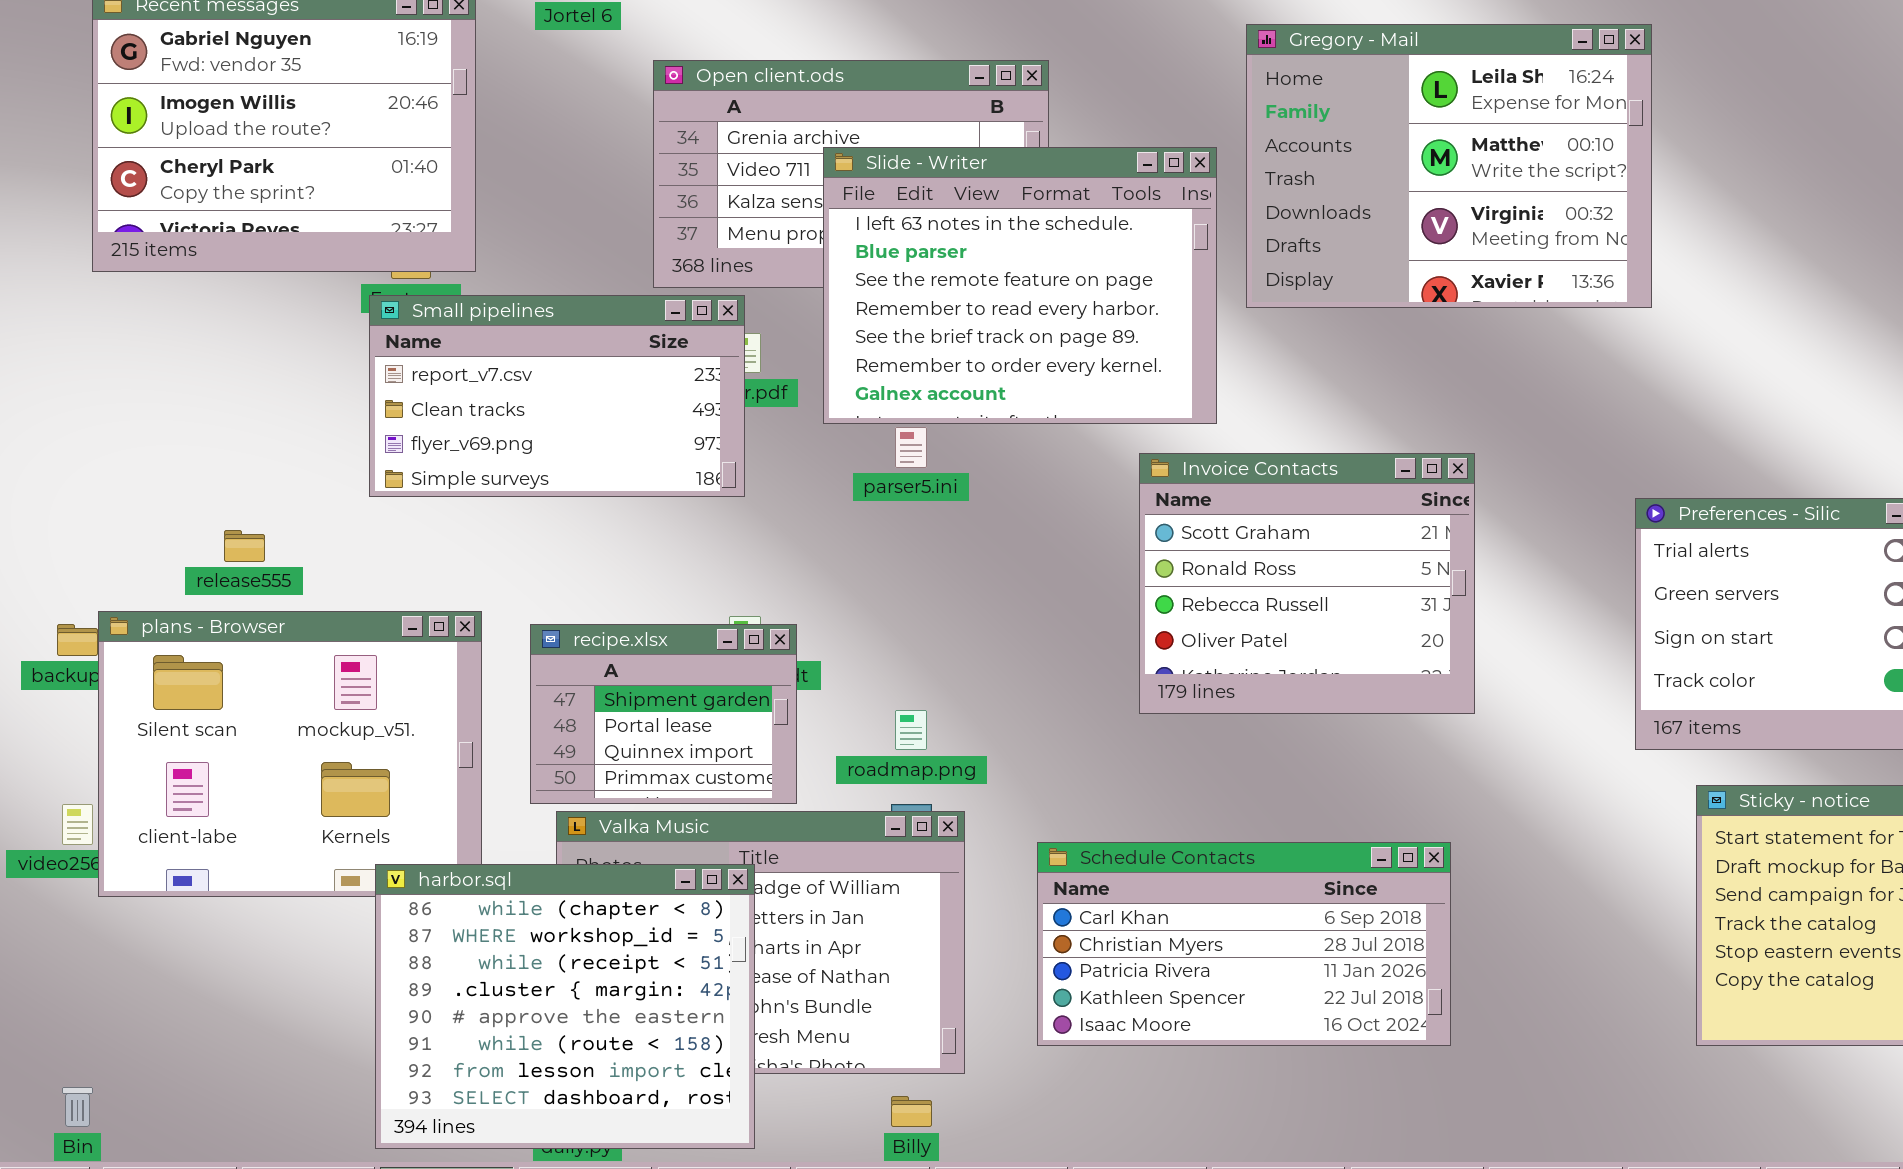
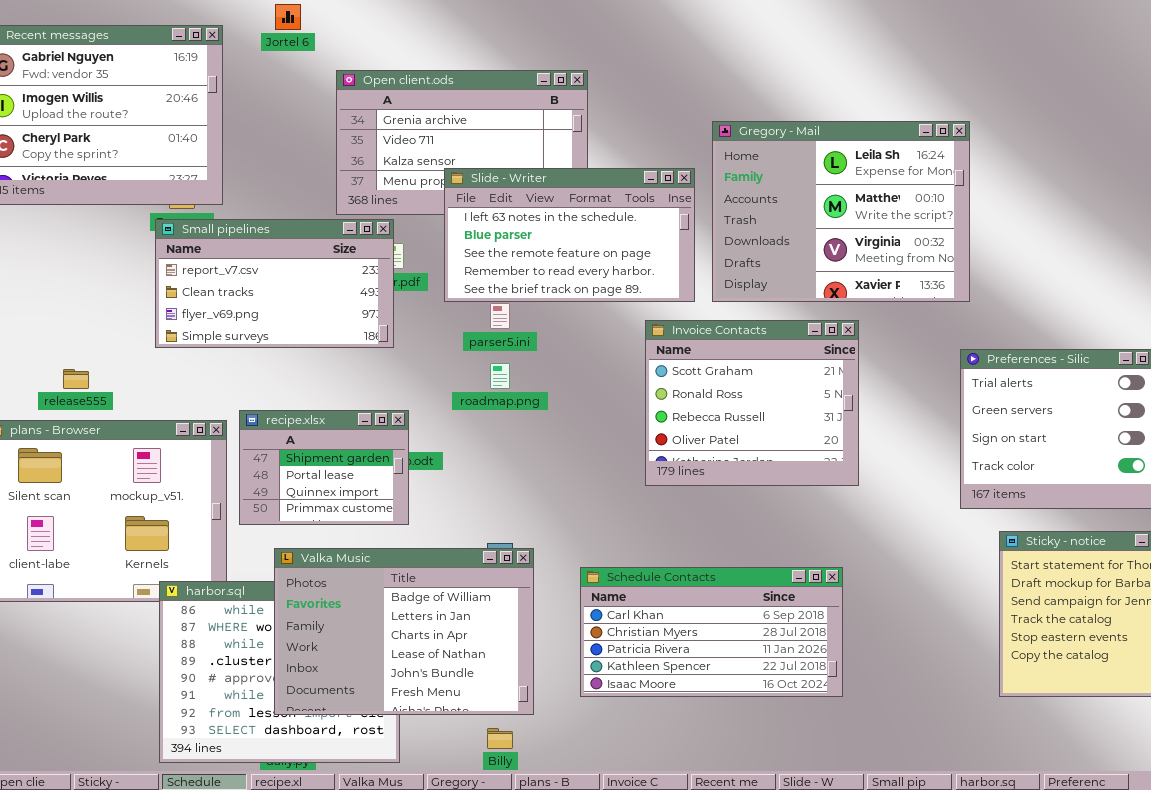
Gregory - Mail: [1246,24,1652,308] -> [712,121,970,302], moved
Slide - Writer: [823,147,1217,424] -> [444,168,695,302], resized
recipe.xlsx: [530,624,797,804] -> [239,410,409,525], moved
roadmap.png: [895,710,927,750] -> [490,363,510,389], moved
Valka Music: [556,811,965,1074] -> [274,548,534,715], raised

